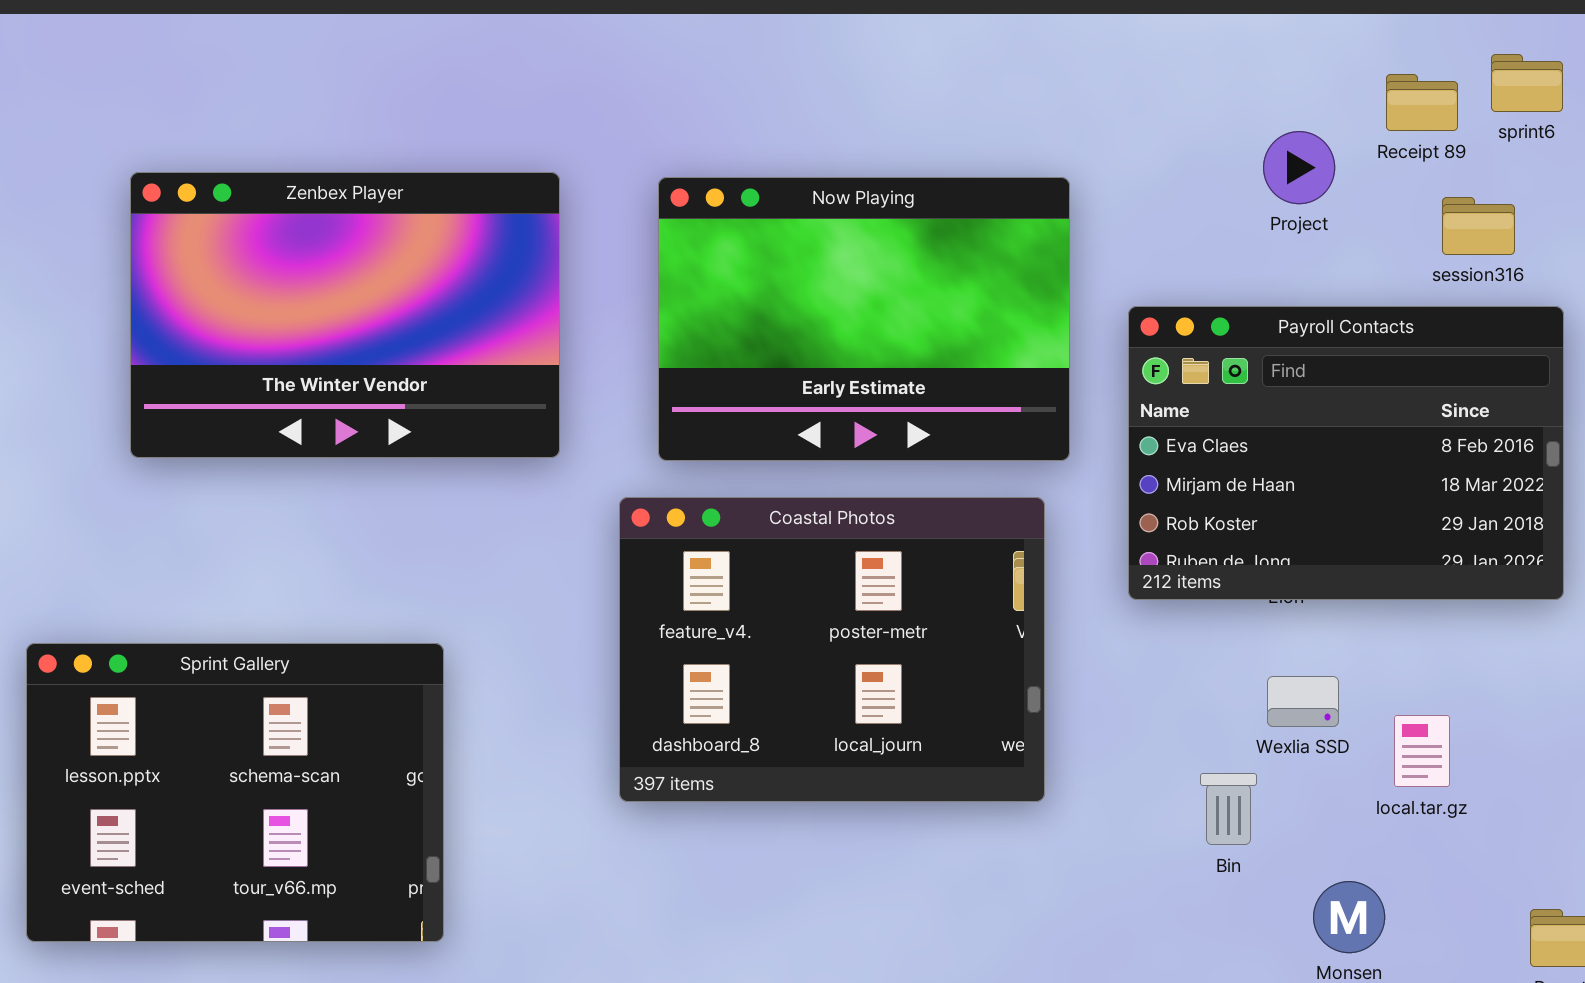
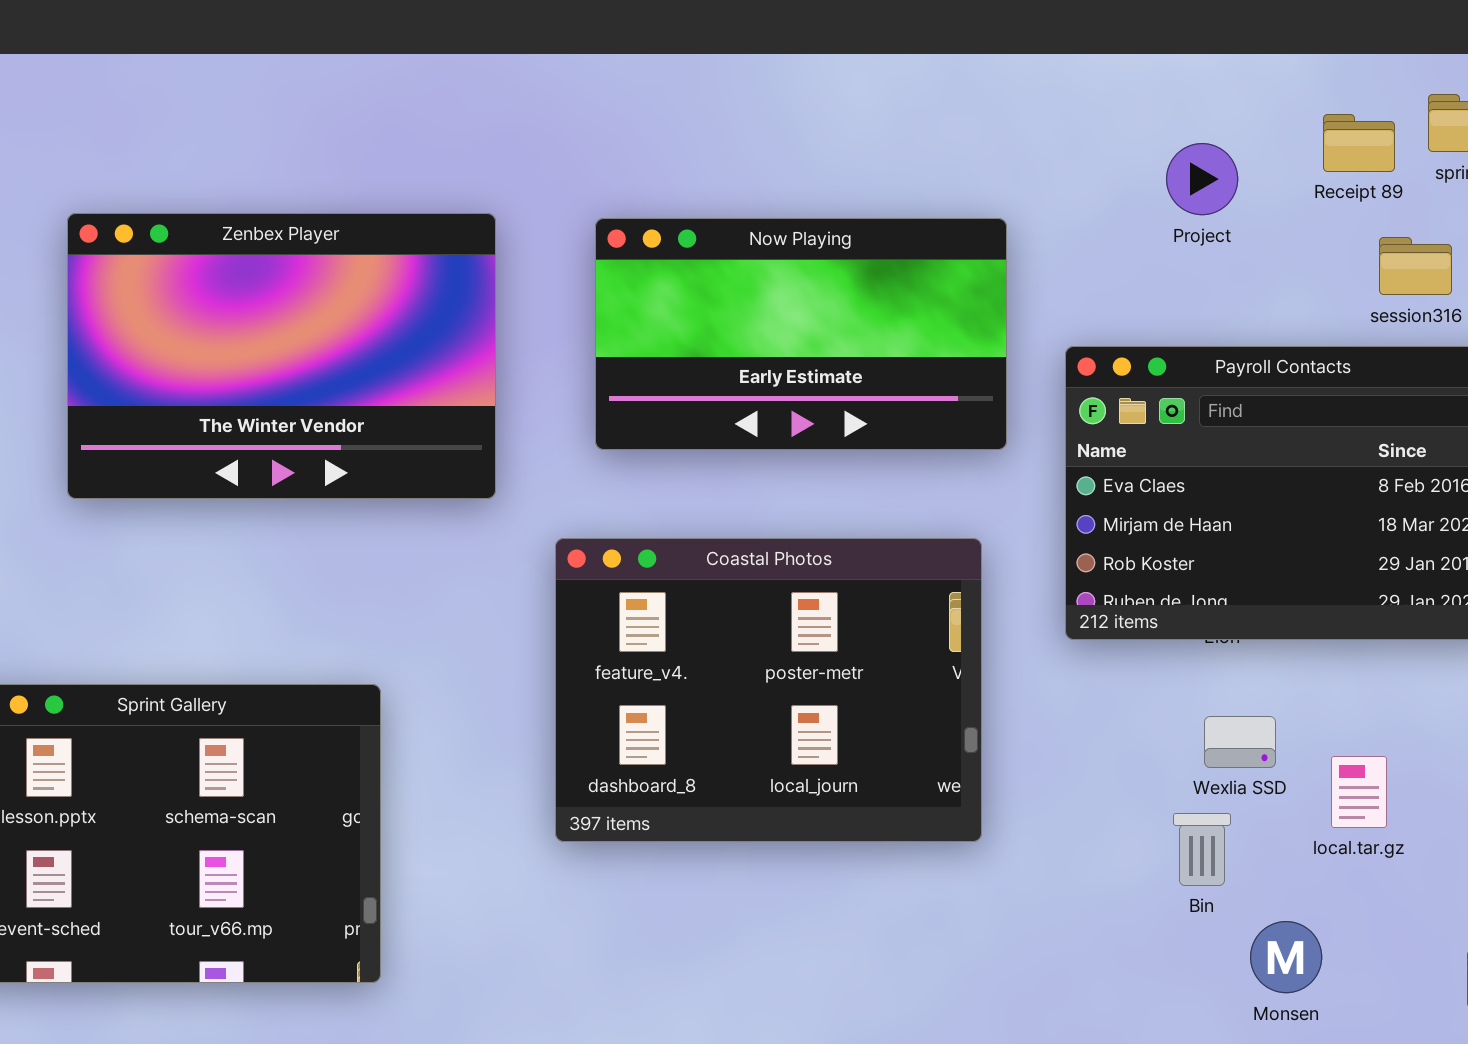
Project: [1263,131,1335,204] -> [1166,143,1238,215], moved
Now Playing: [658,177,1070,461] -> [595,218,1007,450], resized
Bin: [1200,773,1257,845] -> [1173,813,1231,886], moved

